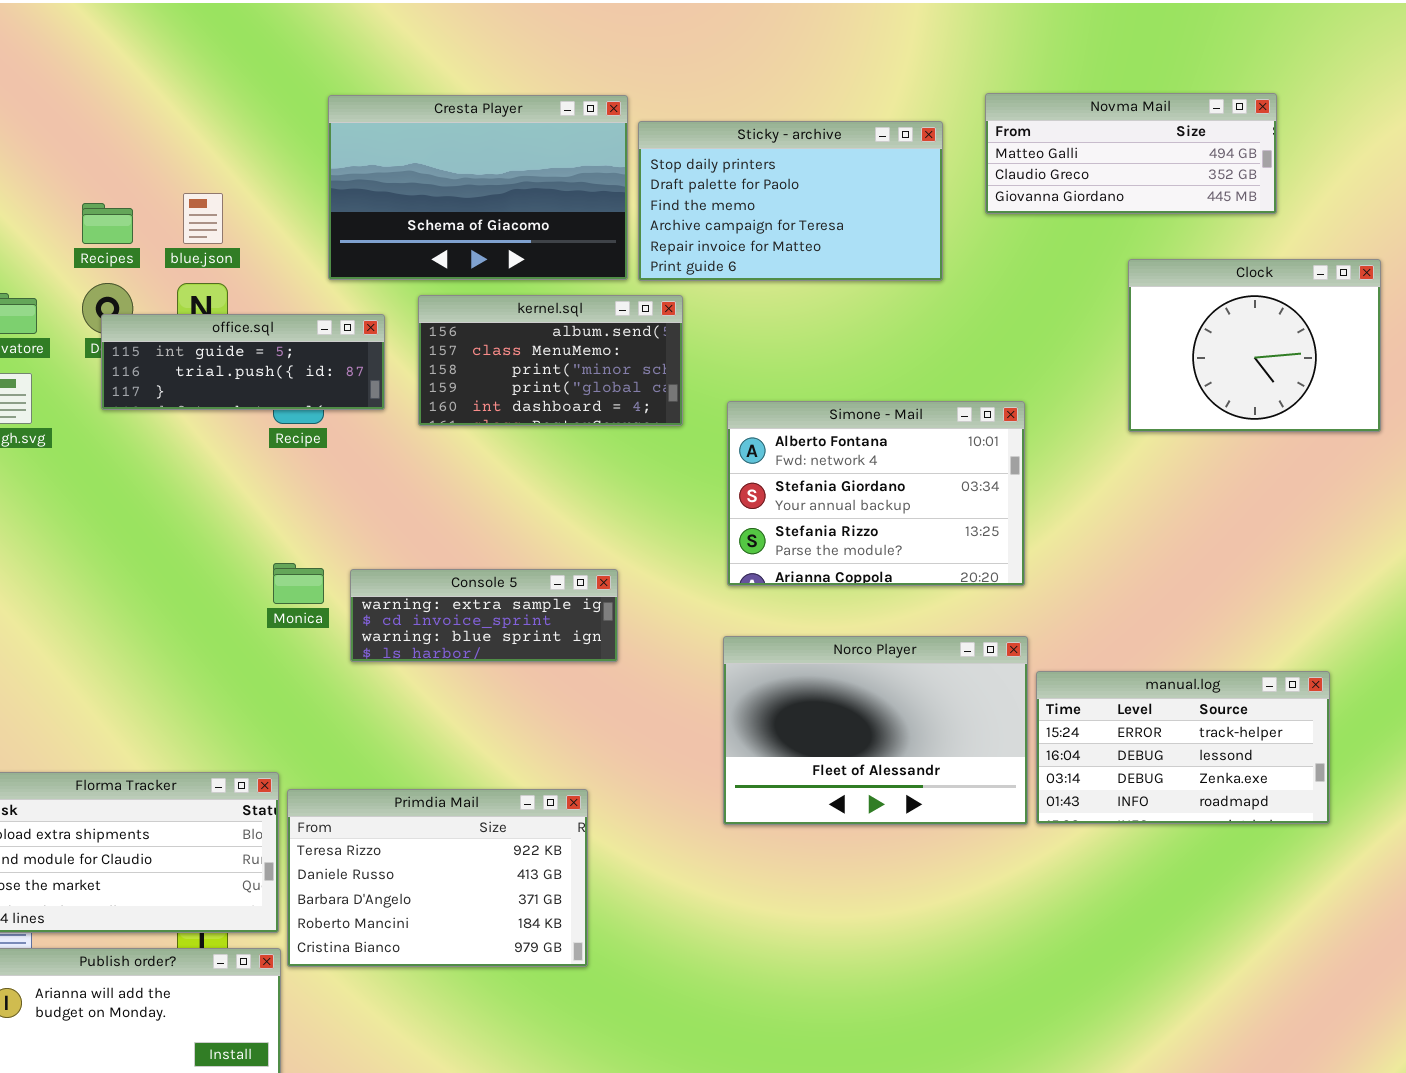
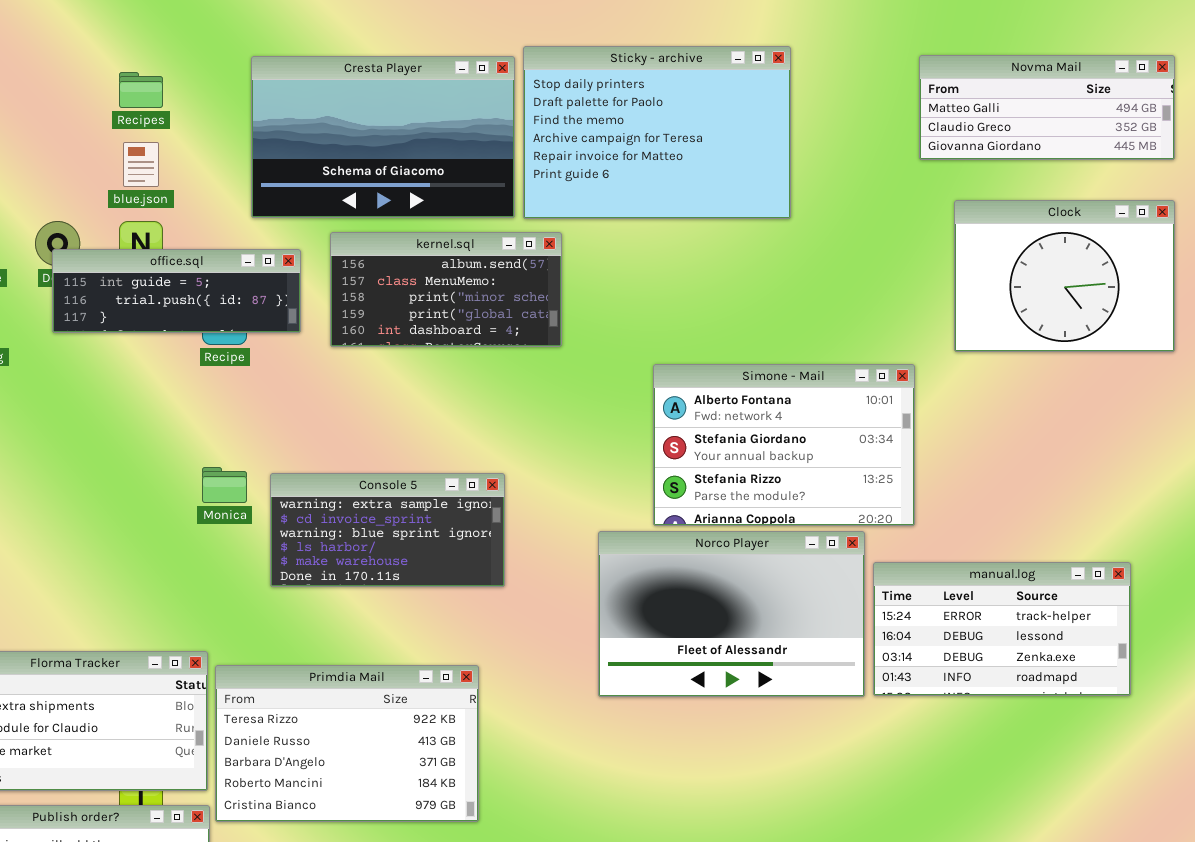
Novma Mail: [985,93,1277,214] -> [919,55,1175,160], moved
Sticky - archive: [638,121,943,281] -> [523,46,791,219], resized
Recipes: [82,203,133,244] -> [119,72,163,108], moved
Simone - Mail: [727,401,1025,586] -> [653,364,915,526], moved
Console 5: [350,569,618,662] -> [270,473,505,587], resized

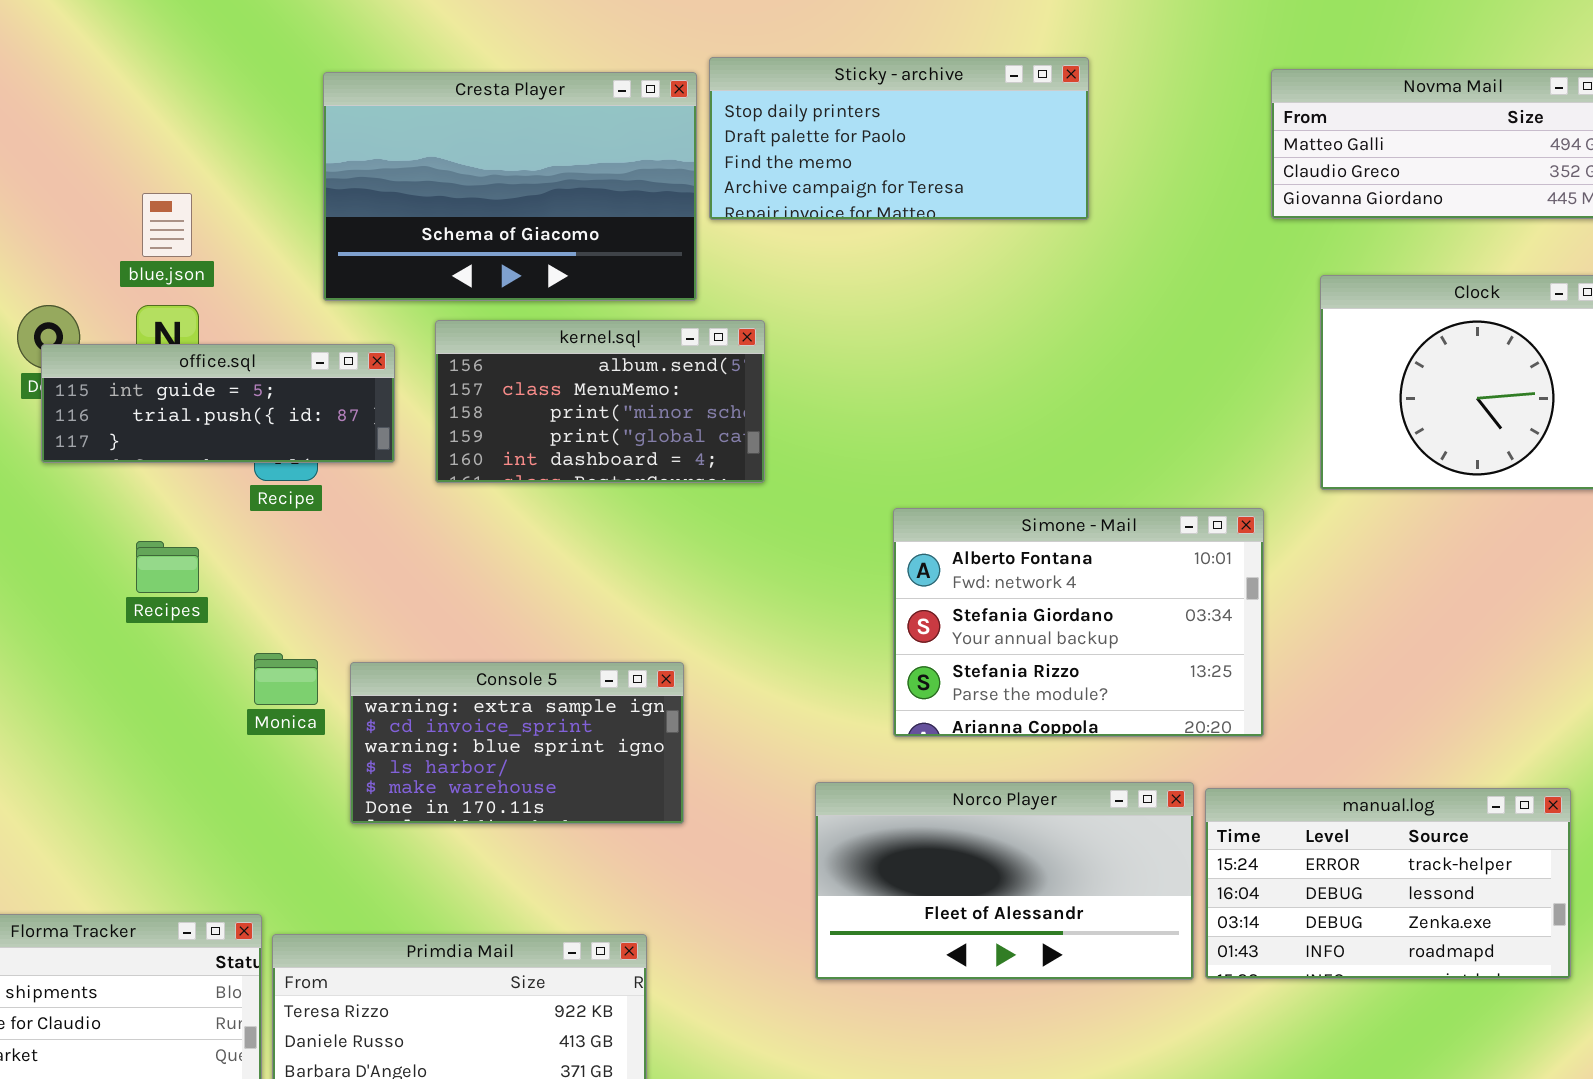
Sticky - archive: [523,46,791,219] -> [709,57,1089,220], resized
Recipes: [119,72,163,108] -> [136,541,199,593], moved
Norco Player: [598,531,865,697] -> [815,782,1194,980], resized

